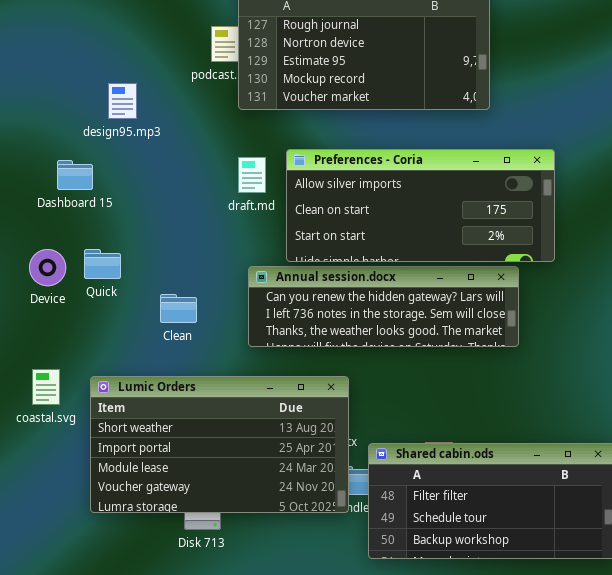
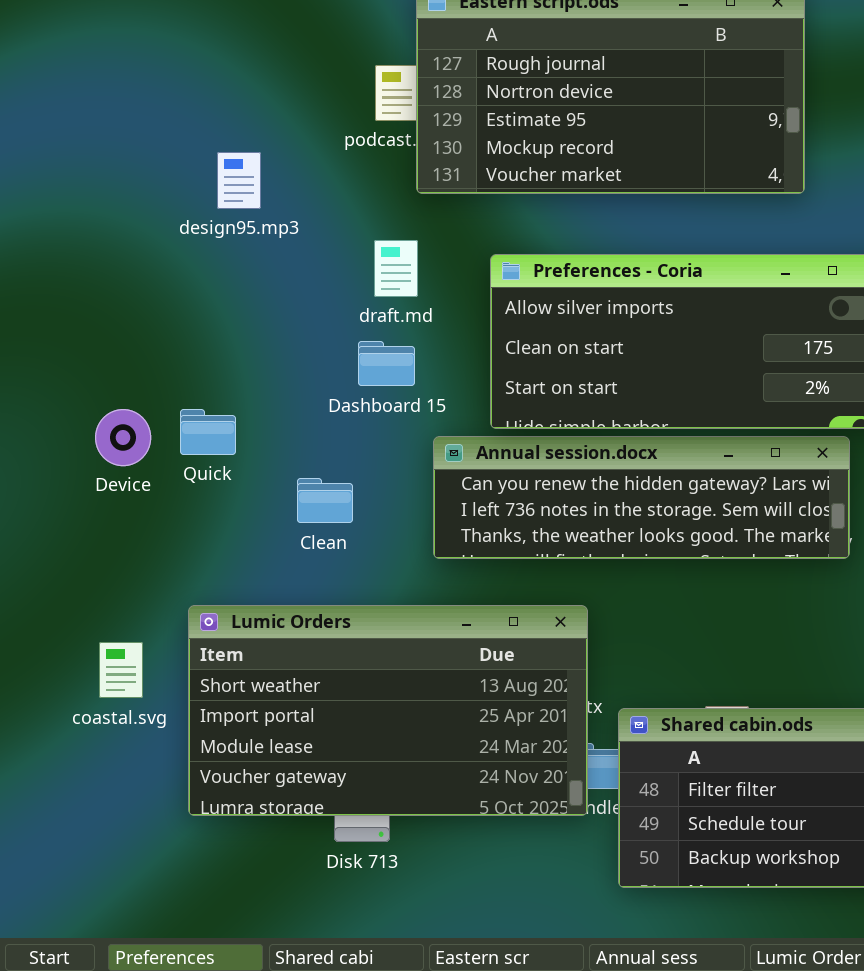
draft.md: [238,157,266,193] -> [374,240,418,297], moved
Dashboard 15: [57,160,93,190] -> [358,341,415,386], moved
coastal.svg: [32,369,60,405] -> [99,642,143,698], moved

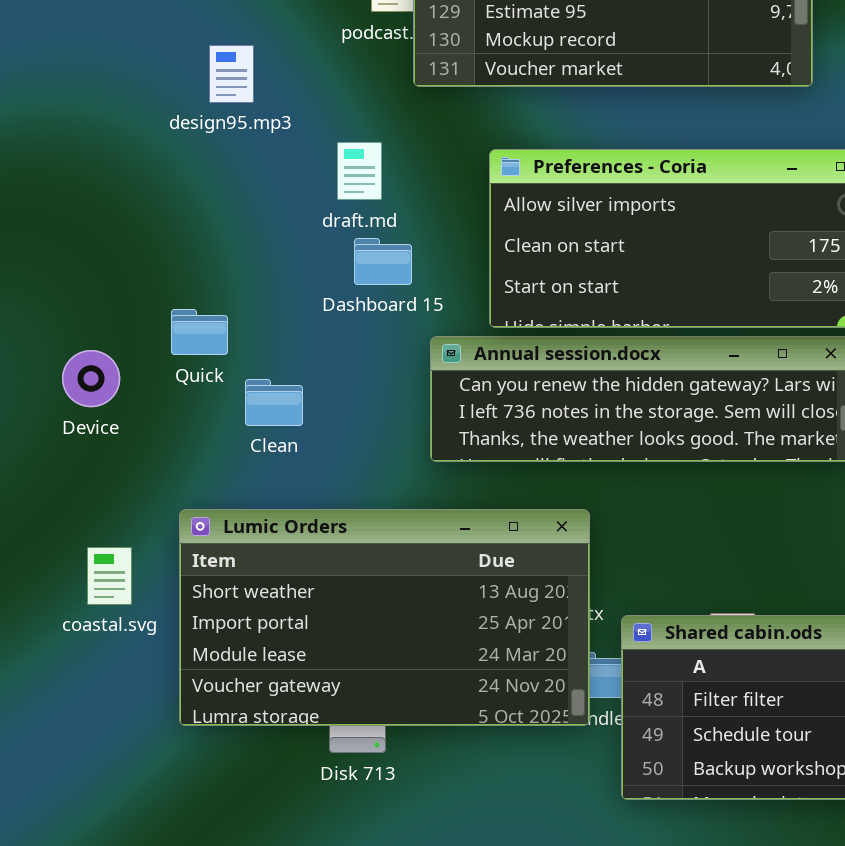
draft.md: [374,240,418,297] -> [337,142,382,200], moved
Device: [95,409,151,466] -> [62,350,120,407], moved
Clean: [297,478,353,523] -> [245,379,303,426], moved

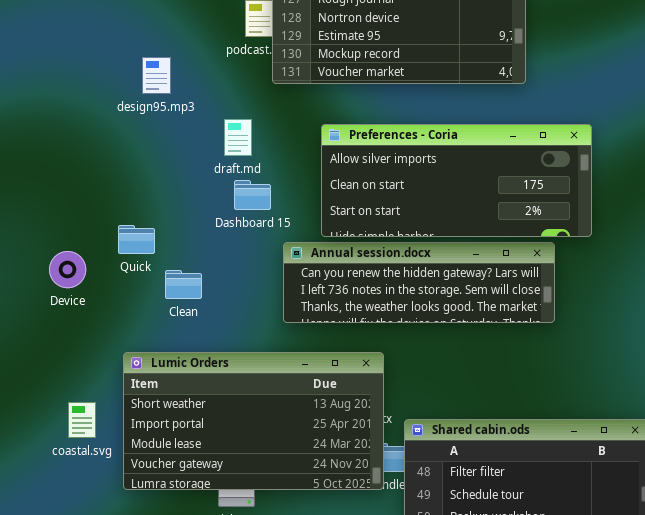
coastal.svg: [87,547,132,605] -> [68,402,96,438], moved

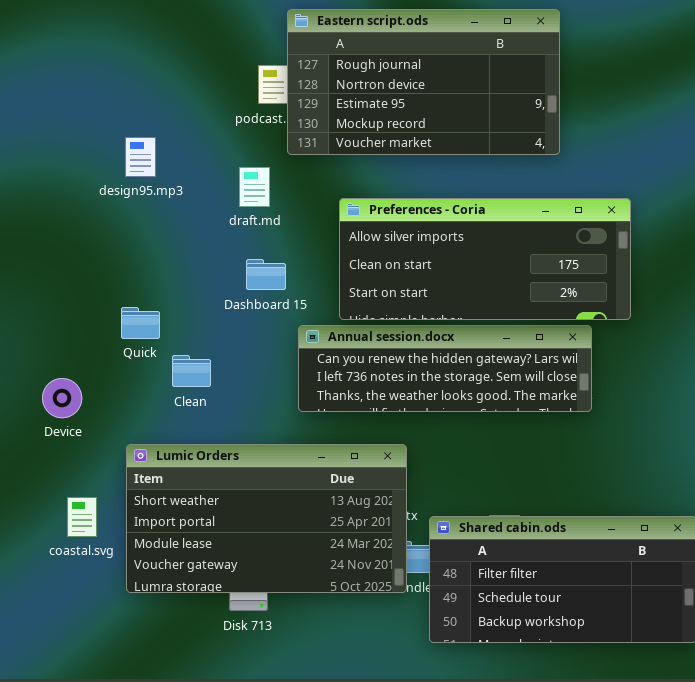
design95.mp3: [142,57,171,94] -> [125,137,156,177], moved
draft.md: [224,119,252,156] -> [239,167,270,207], moved
Device: [49,251,86,288] -> [42,378,82,418], moved

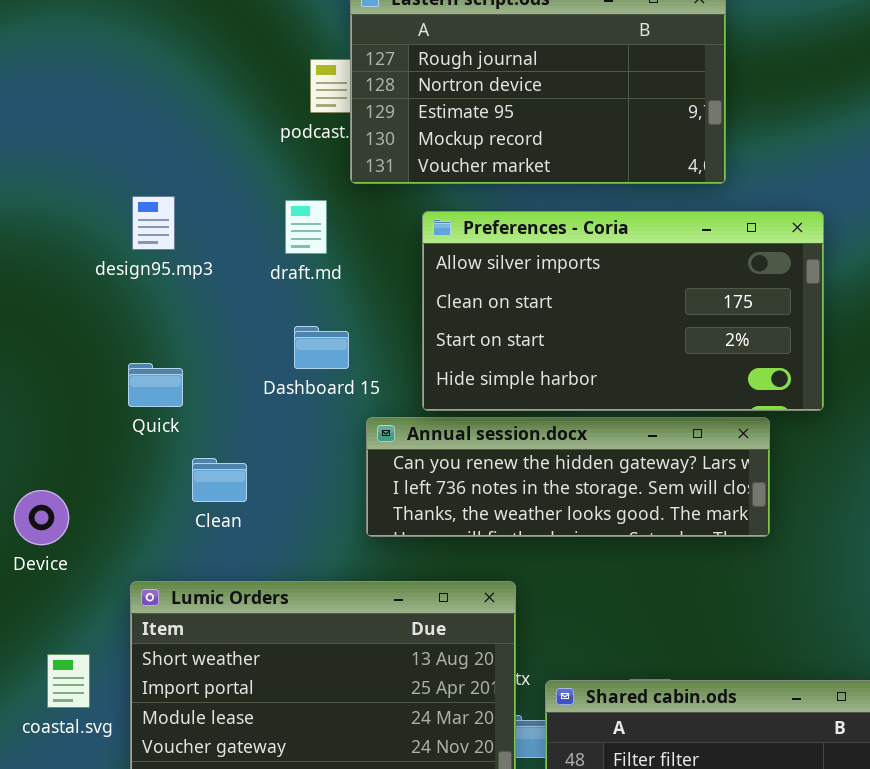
design95.mp3: [125,137,156,177] -> [132,196,175,250], moved
Preferences - Coria: [339,198,631,320] -> [422,211,824,411], resized
Quick: [121,307,160,339] -> [128,363,183,407], moved

